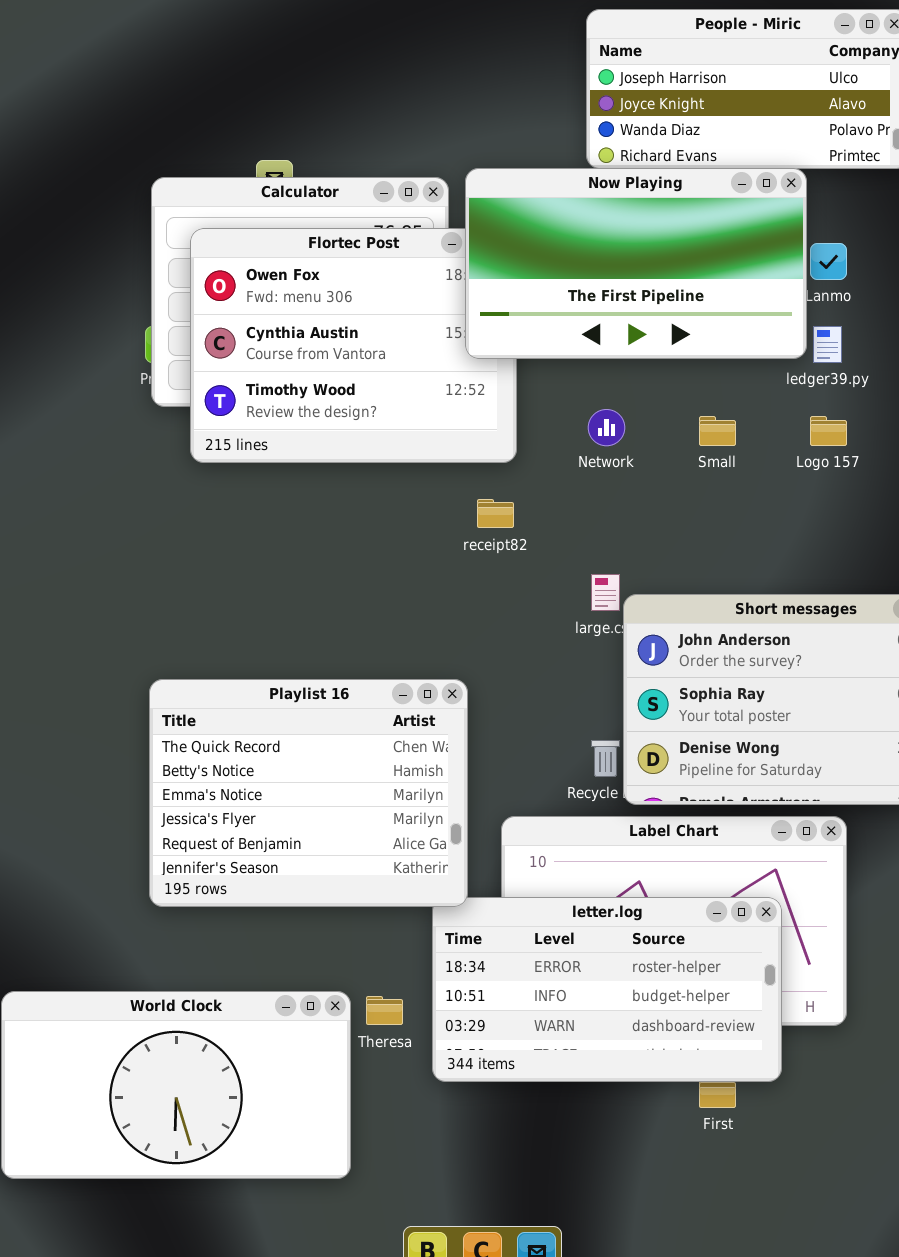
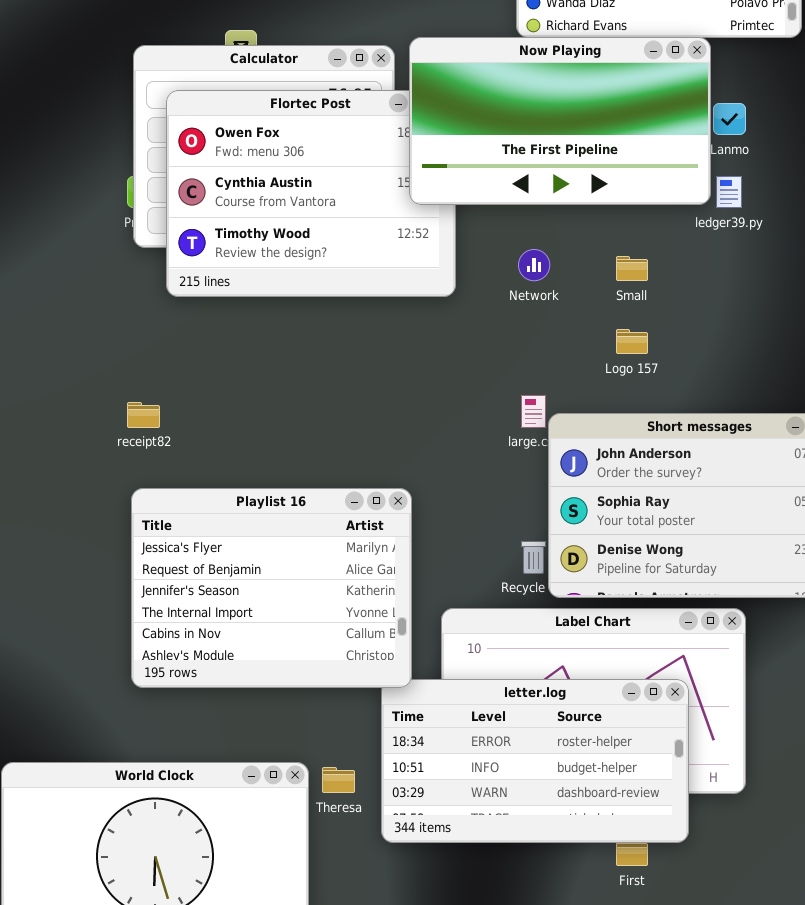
Logo 157: [810,416,847,446] -> [616,329,648,354], moved
receipt82: [477,499,514,528] -> [127,402,160,428], moved
Playlist 16: [149,679,468,907] -> [131,488,412,688], scrolled down 3 rows

